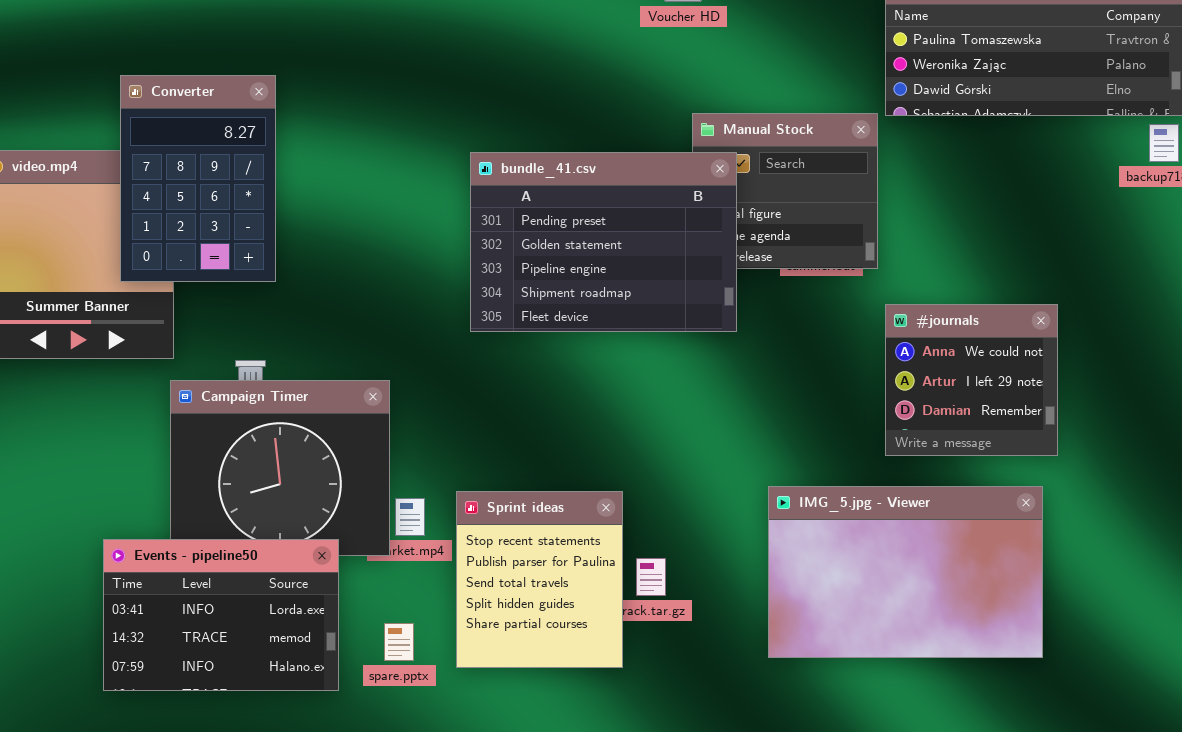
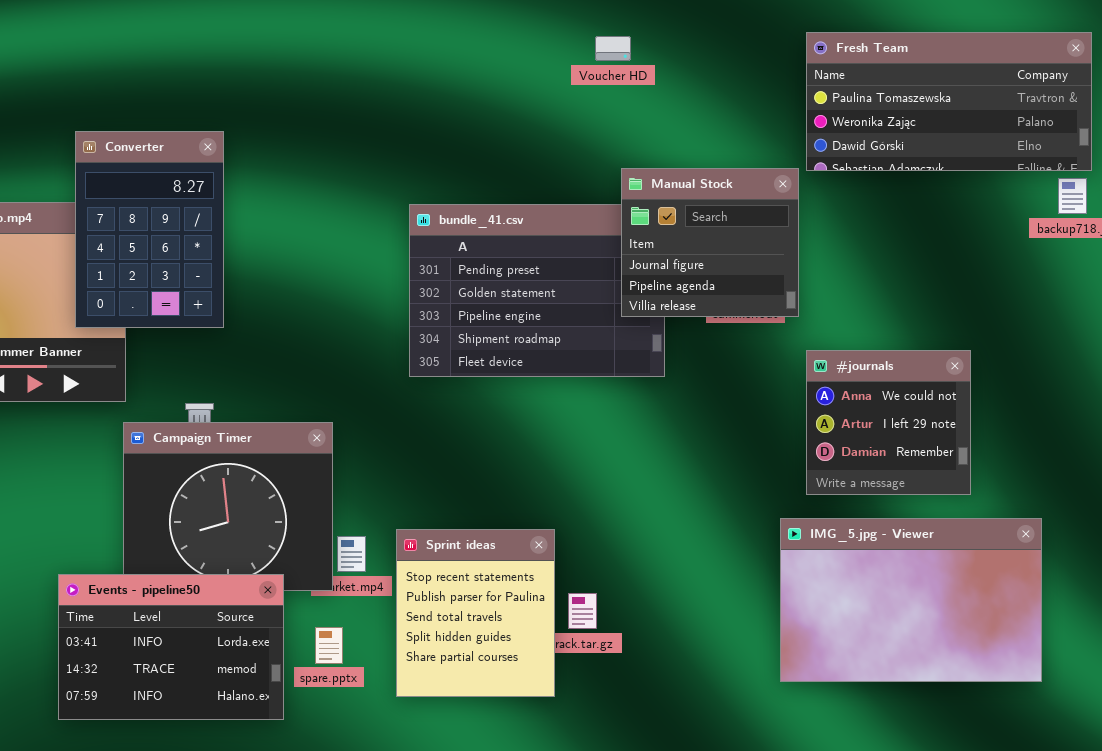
Manual Stock: [692,113,878,269] -> [621,168,799,317], raised
IMG_5.jpg - Viewer: [768,486,1043,658] -> [780,518,1042,682], moved
spare.pptx: [384,623,414,661] -> [315,627,343,664], moved

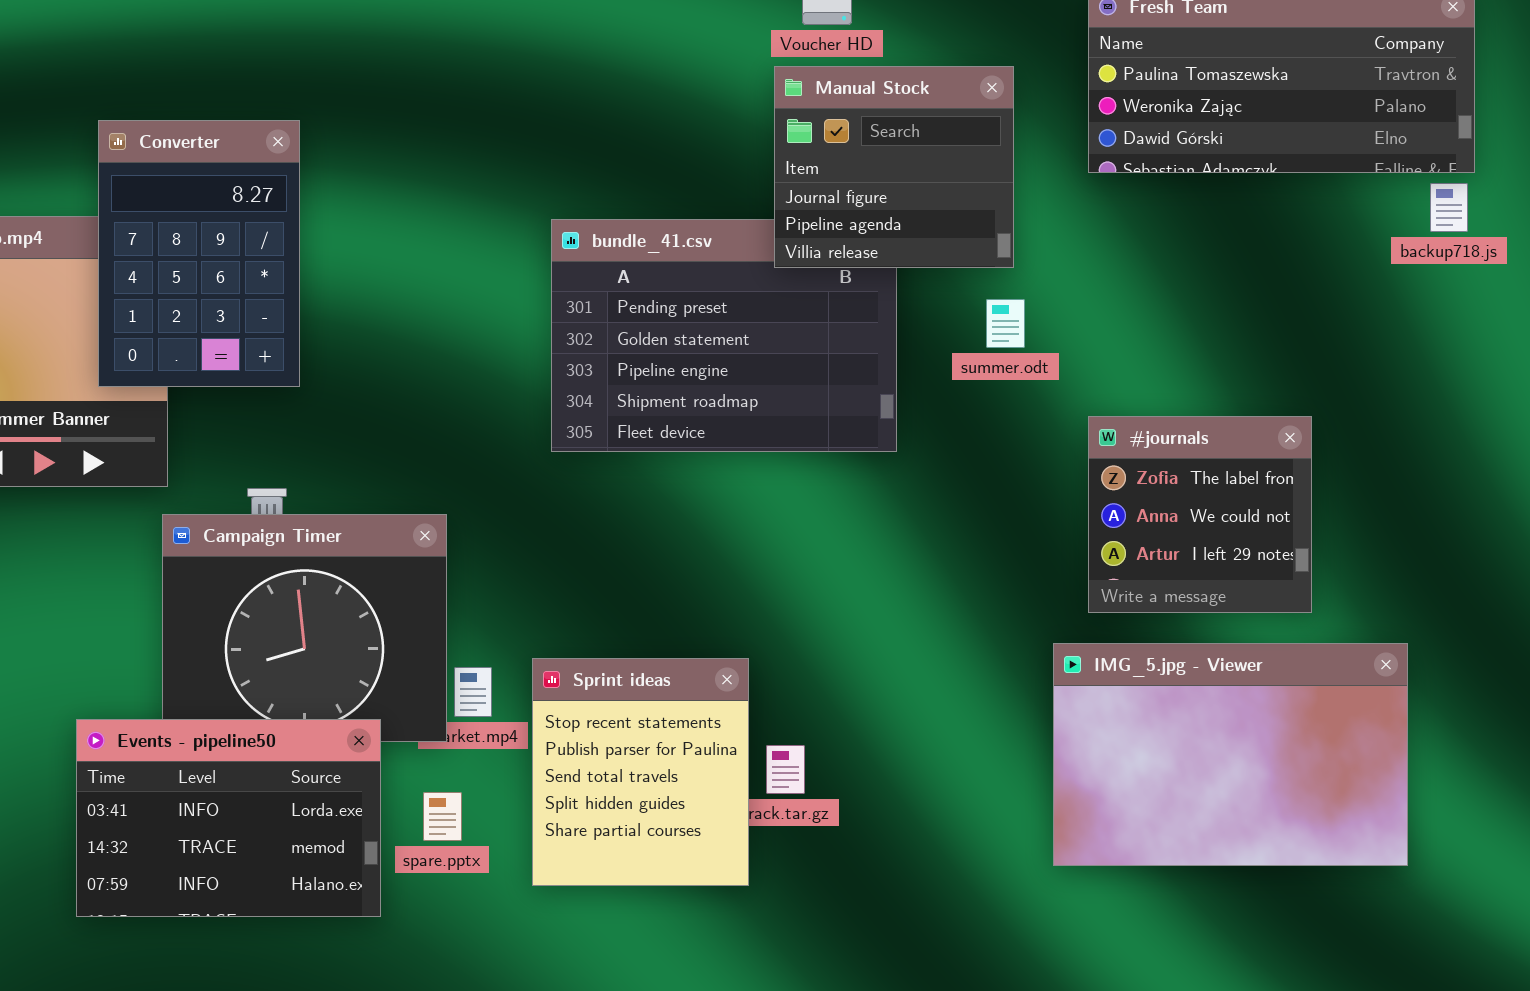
Manual Stock: [621,168,799,317] -> [774,66,1014,268], moved
#journals: [806,350,971,495] -> [1088,416,1312,613], scrolled up 1 row

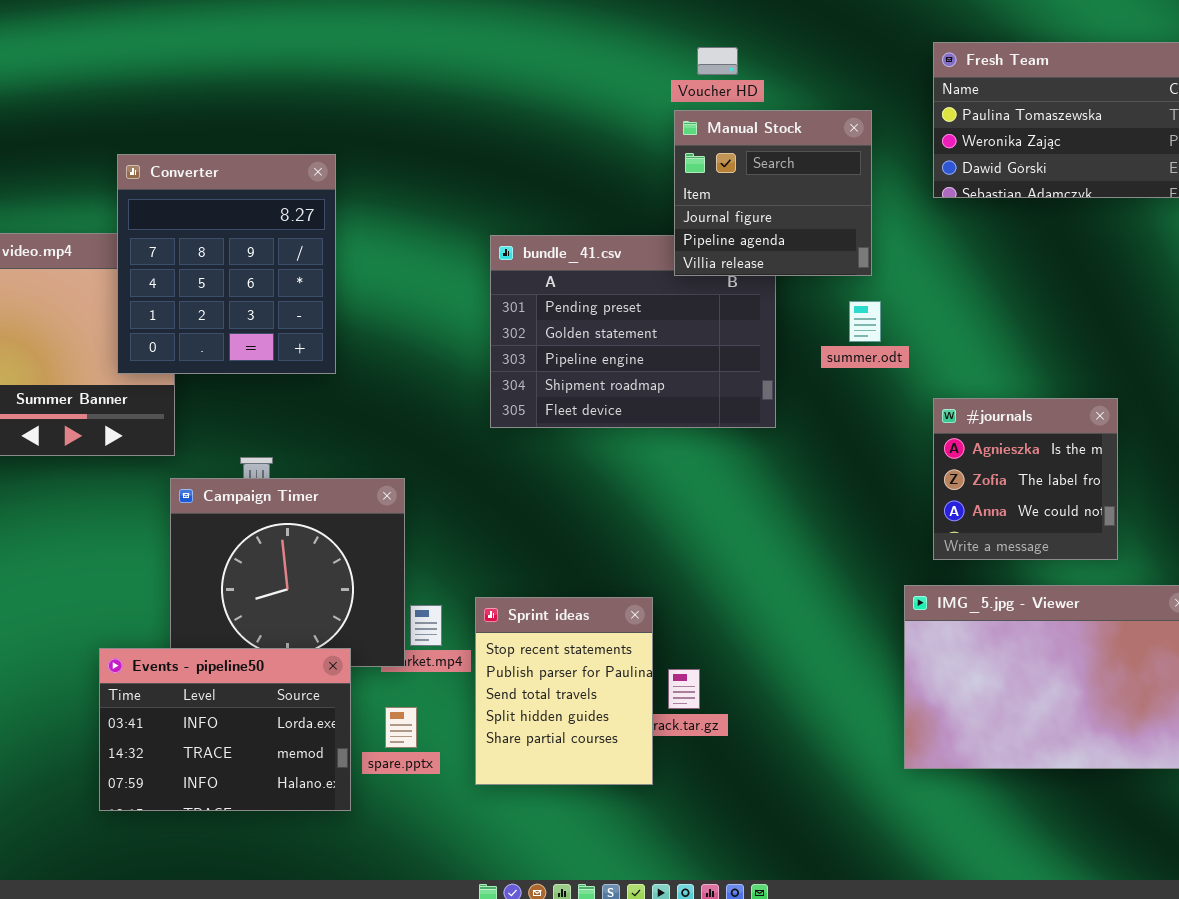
Converter: [98,120,300,387] -> [117,154,336,374], resized
#journals: [1088,416,1312,613] -> [933,398,1118,560], scrolled up 1 row

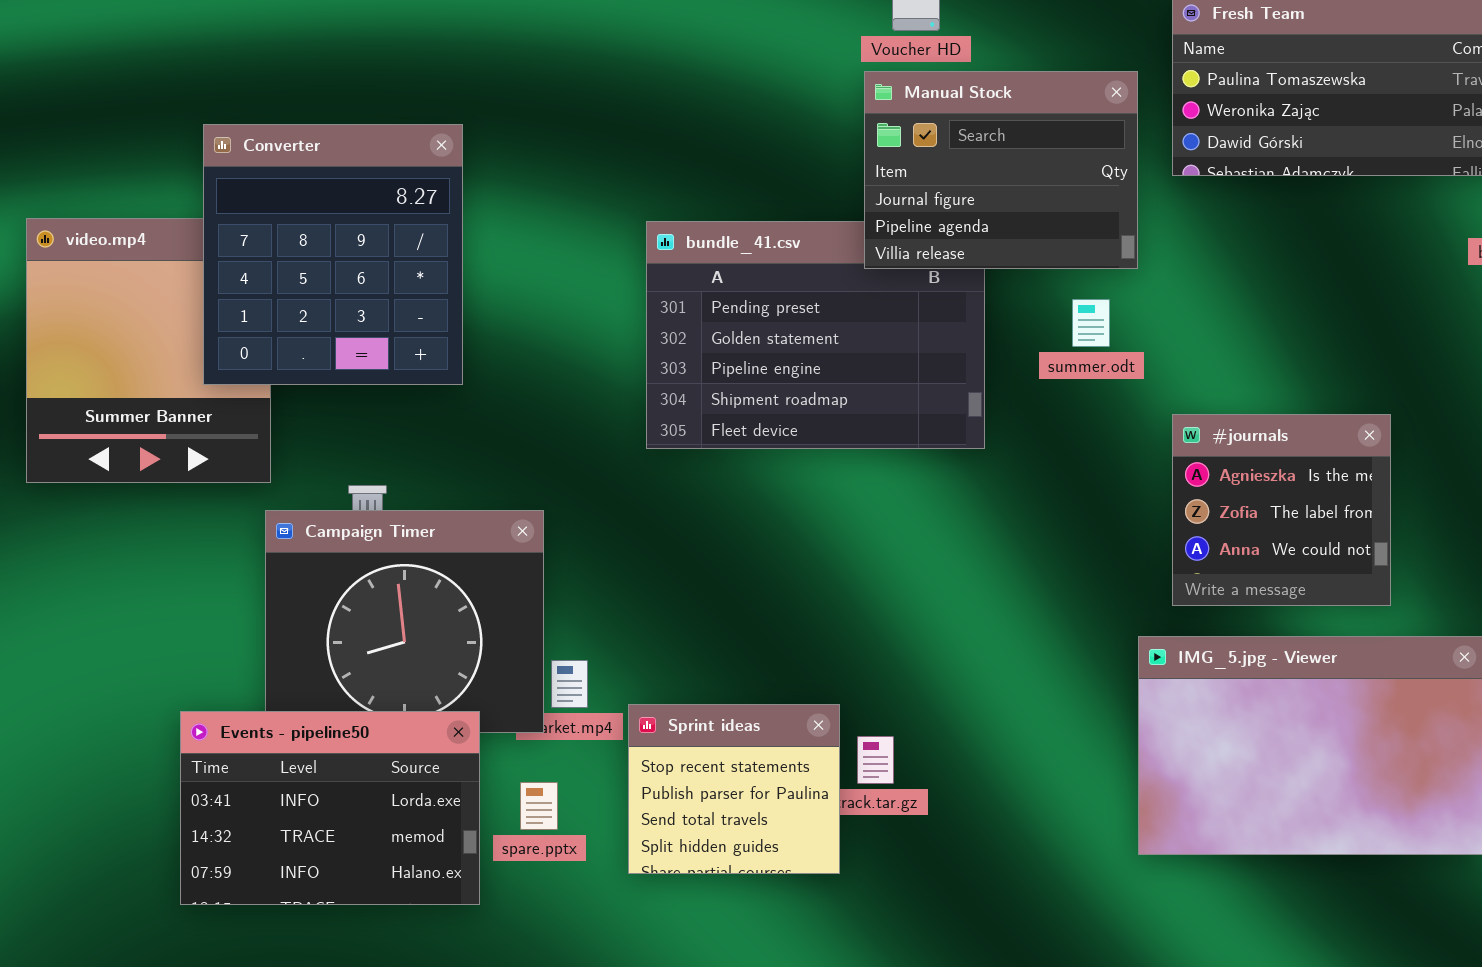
Manual Stock: [674,110,872,276] -> [864,71,1138,269], resized
Sprint ideas: [475,597,653,785] -> [628,704,840,874], resized

